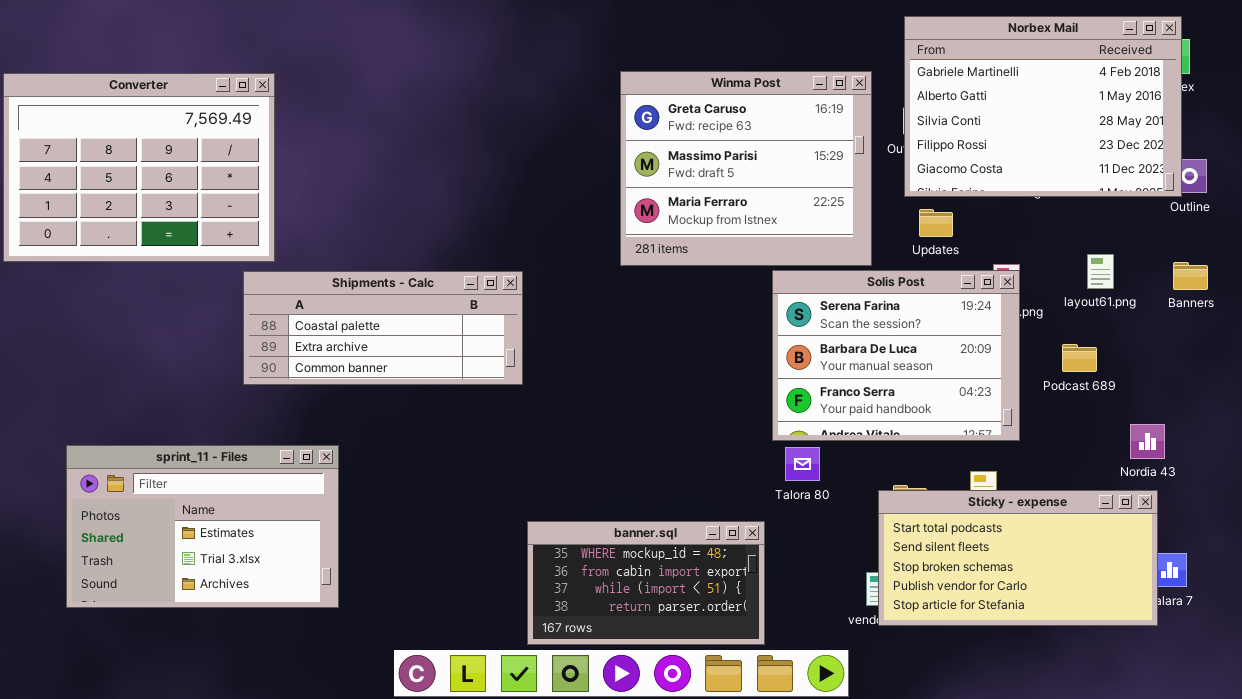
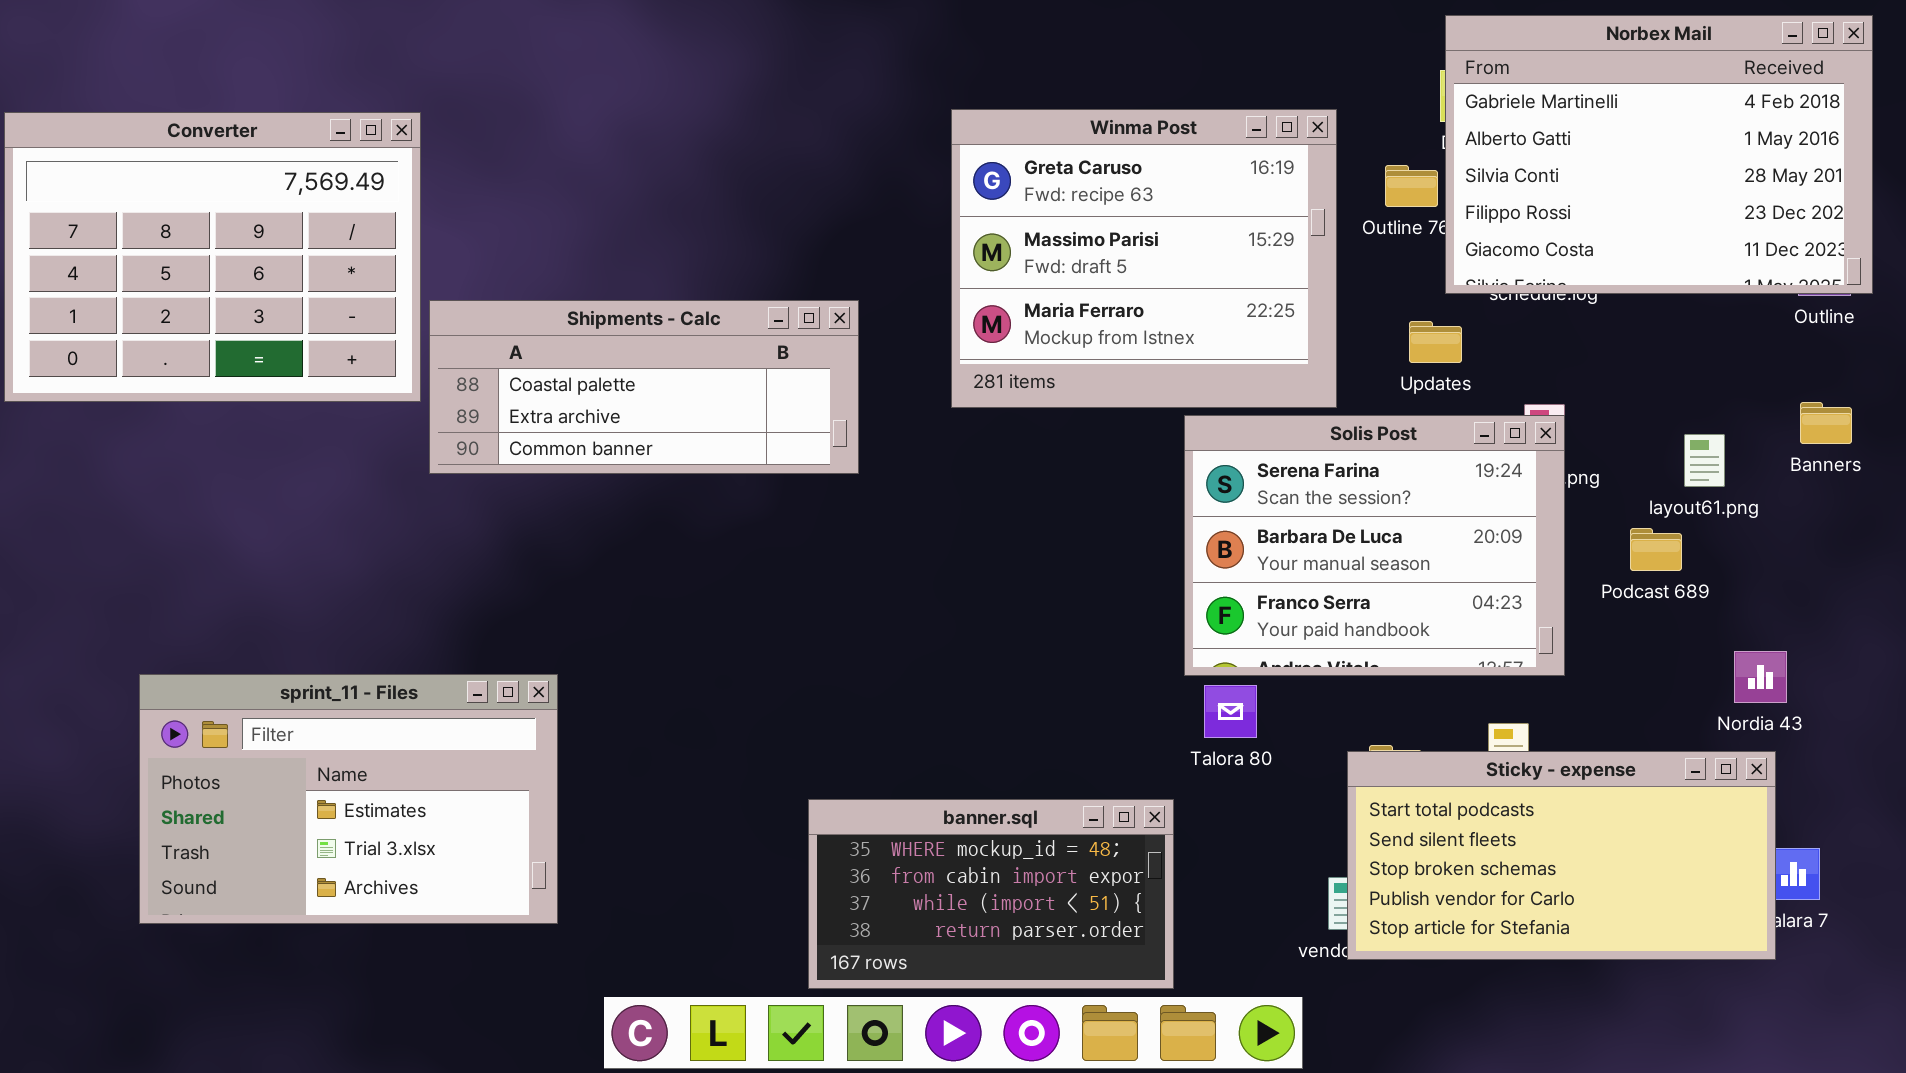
Norbex Mail: [904,16,1182,197] -> [1445,15,1873,294], moved
layout61.png: [1087,254,1114,289] -> [1684,434,1725,487], moved
Shipments - Calc: [243,271,523,385] -> [429,300,859,474], moved
sprint_11 - Files: [66,445,339,608] -> [139,674,558,924], moved

